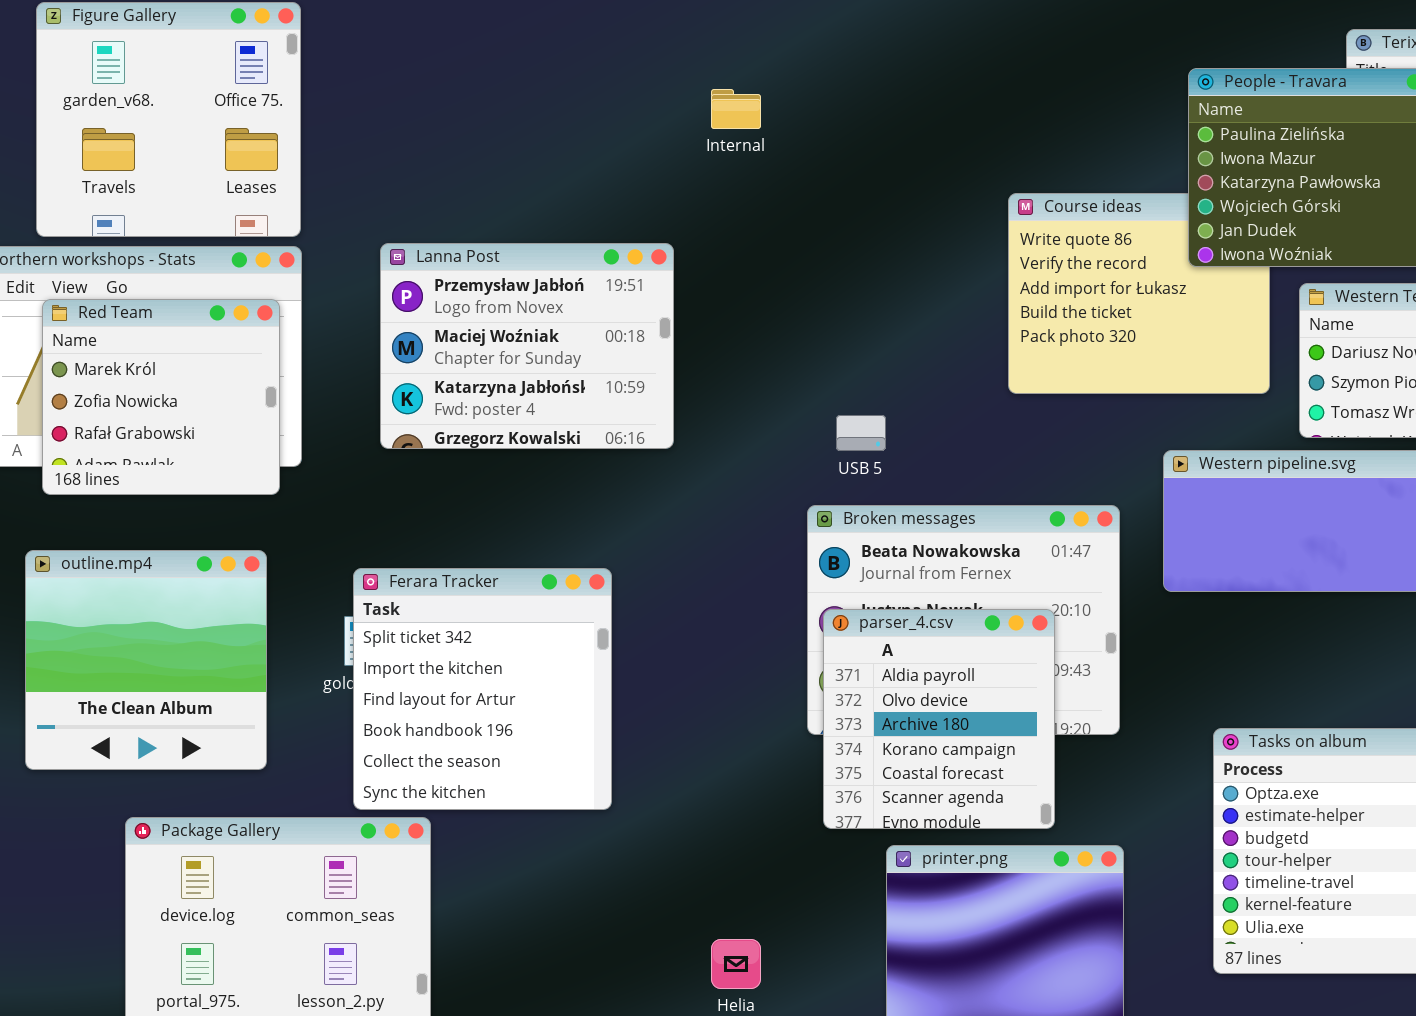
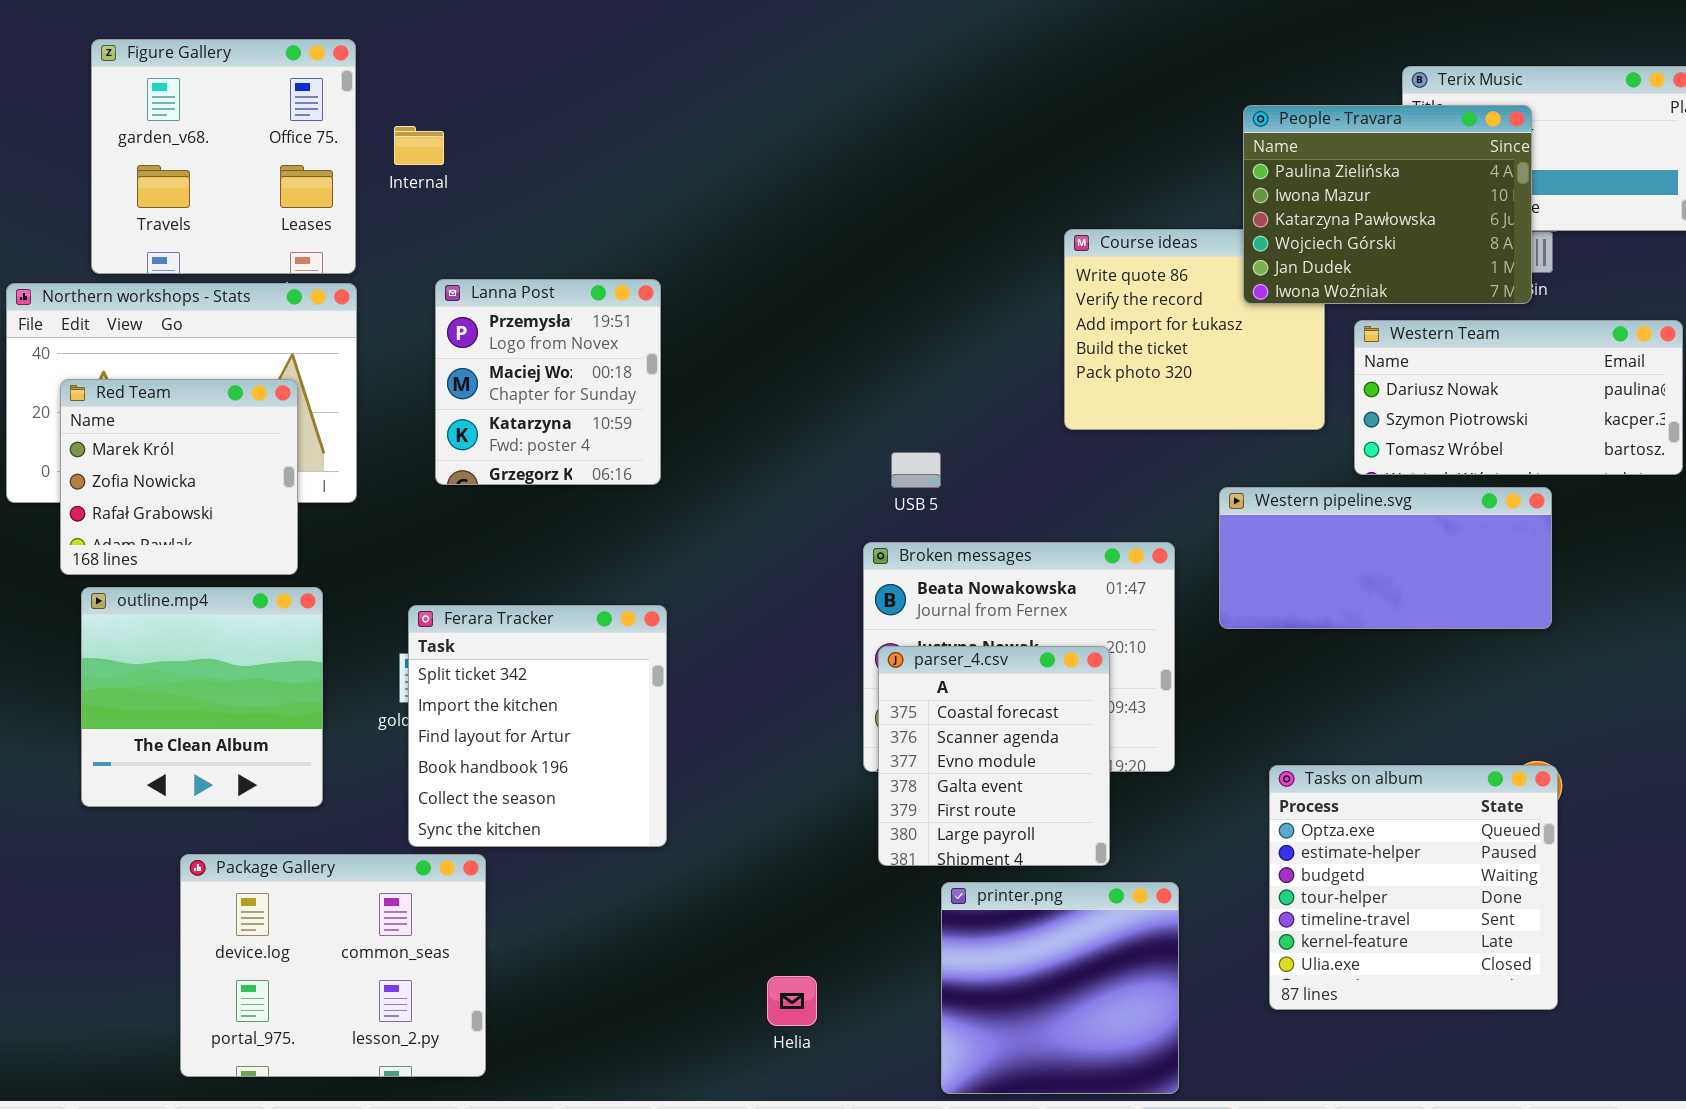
Internal: [711,89,761,129] -> [394,126,444,165], moved
Lanna Post: [380,243,674,449] -> [435,279,661,485], resized
Red Team: [42,299,280,495] -> [60,379,298,575], moved
parser_4.csv: [823,609,1055,829] -> [878,646,1110,866], scrolled down 4 rows

